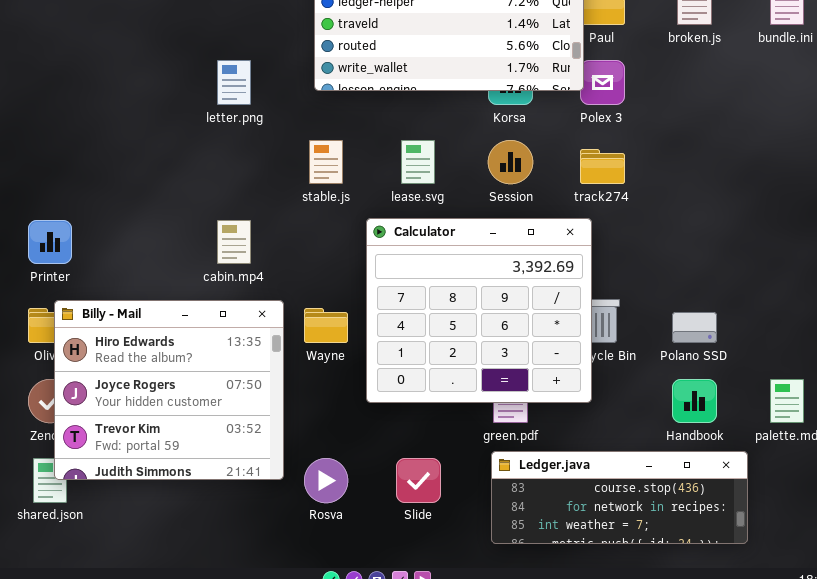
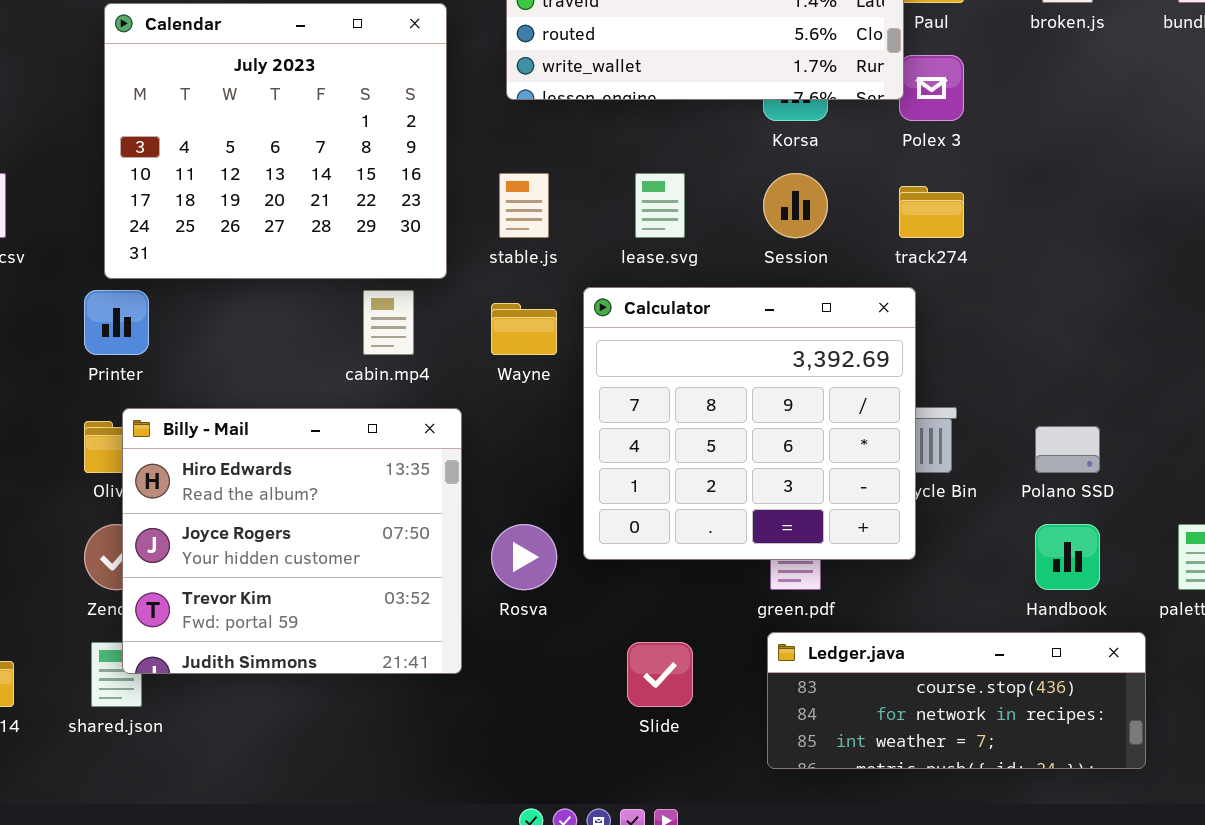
Calendar: none -> [104,3,447,279], opened
Wayne: [304,308,348,343] -> [491,303,557,355], moved
Rosva: [304,458,348,503] -> [491,524,557,590], moved

